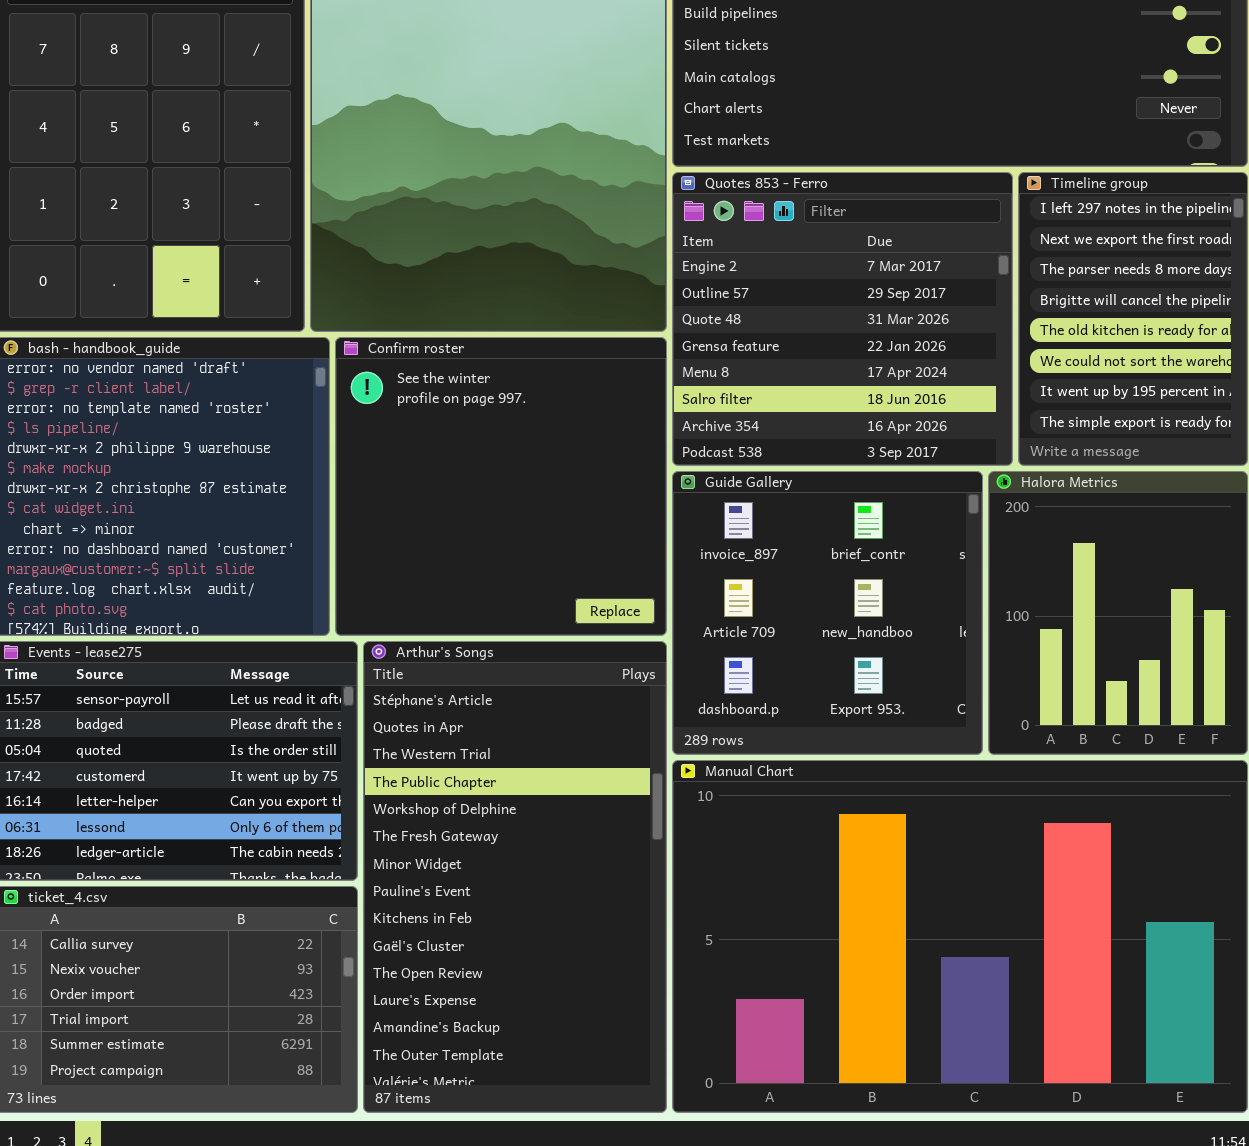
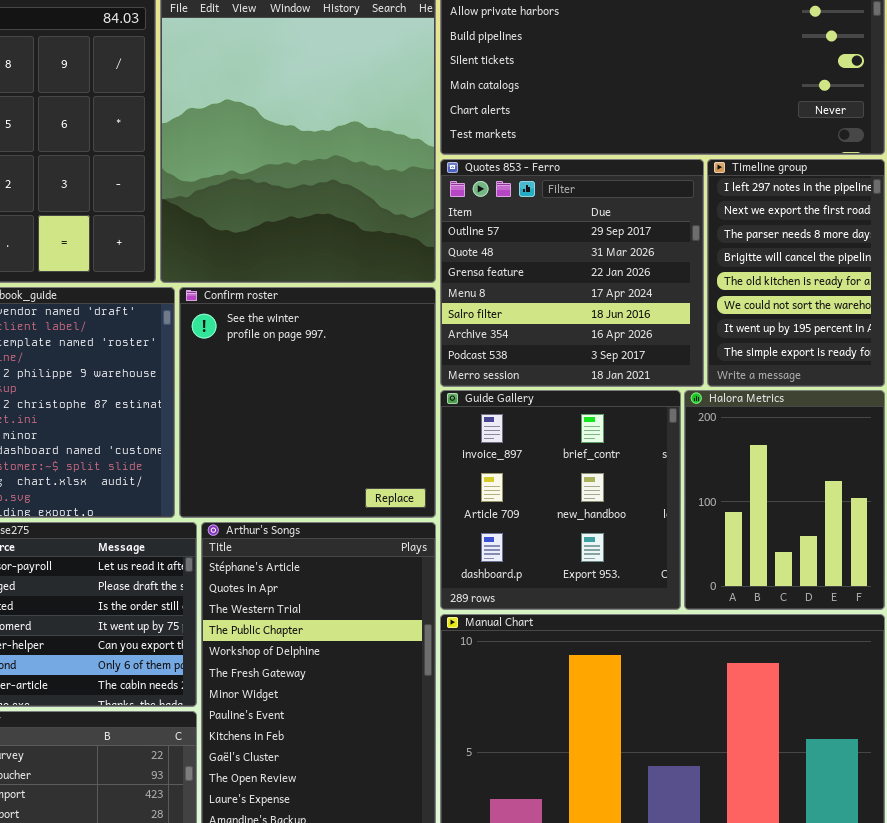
Quotes 853 - Ferro: [672,172,1013,466] -> [440,159,704,387], scrolled down 1 row

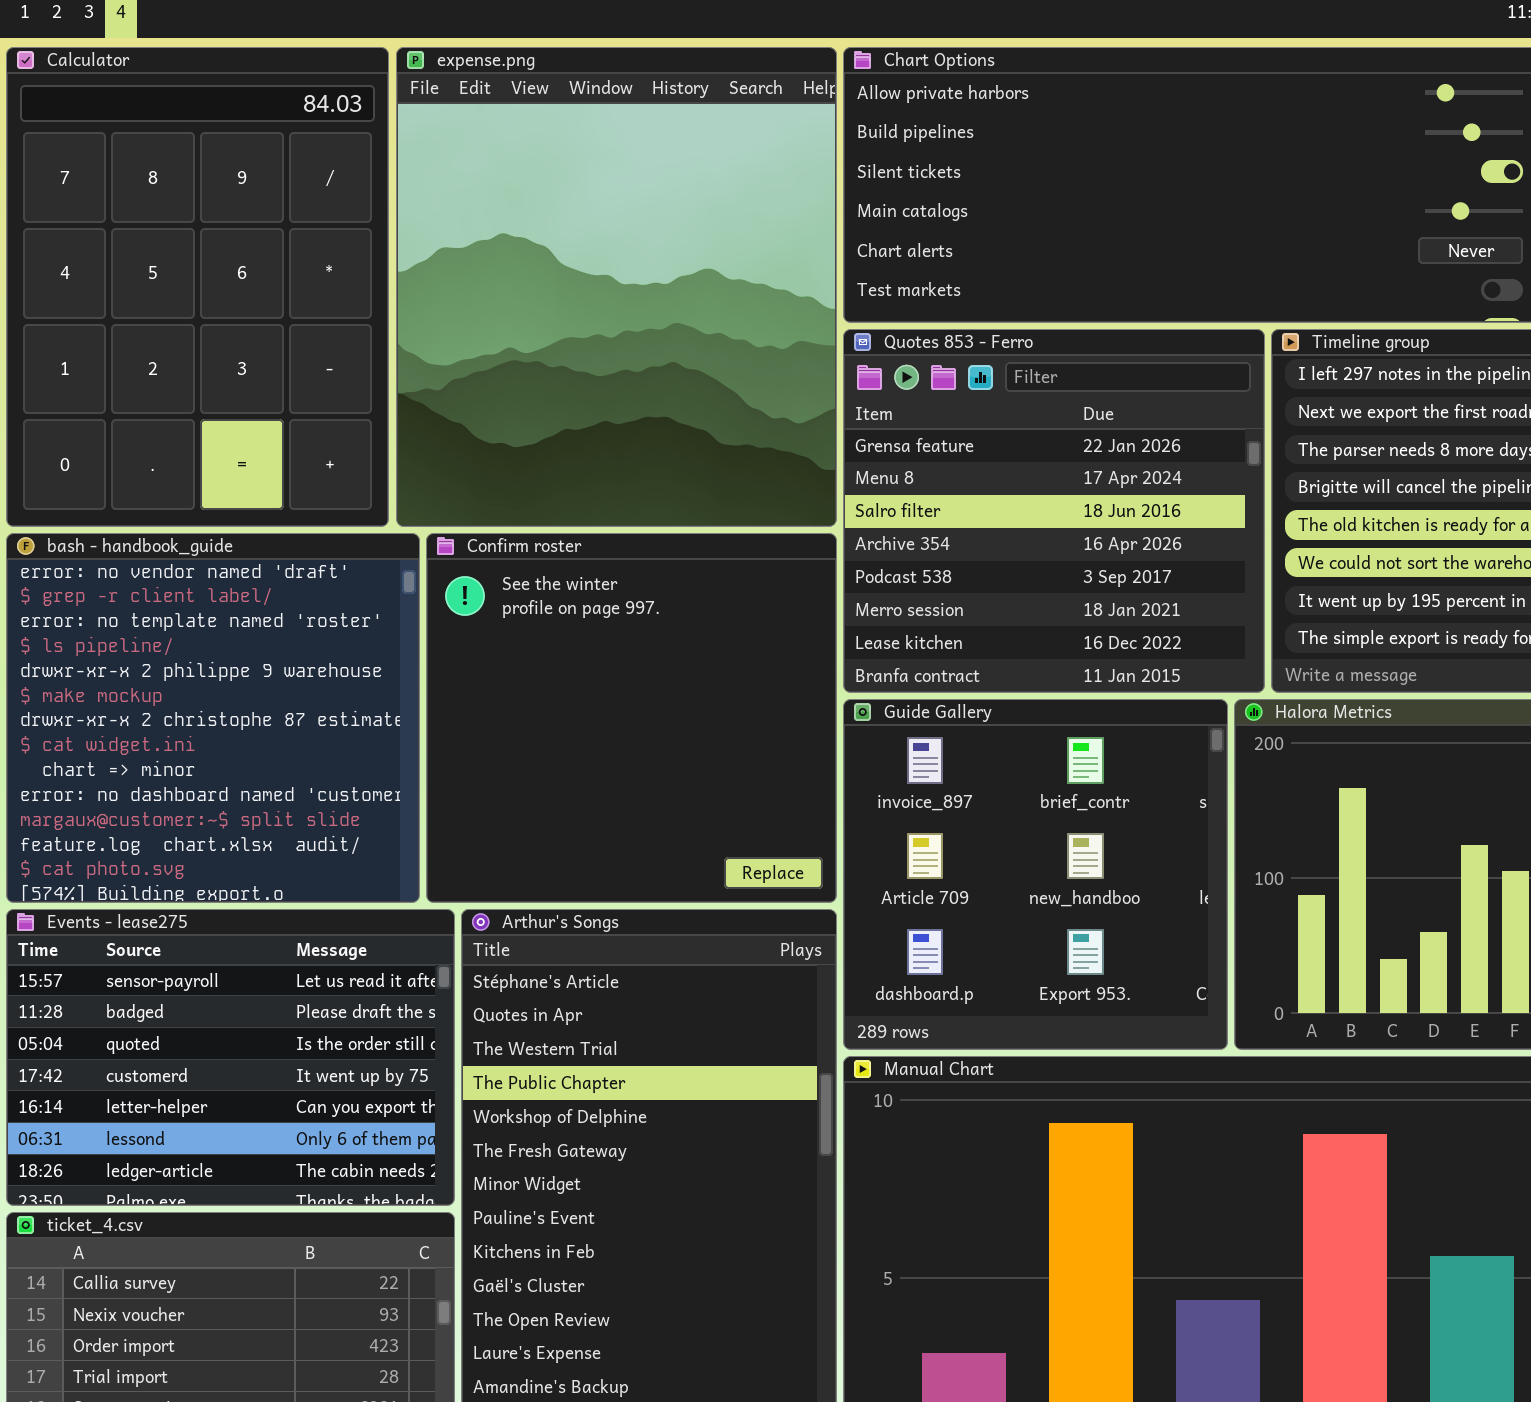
Quotes 853 - Ferro: [440,159,704,387] -> [843,329,1265,693], scrolled down 2 rows

